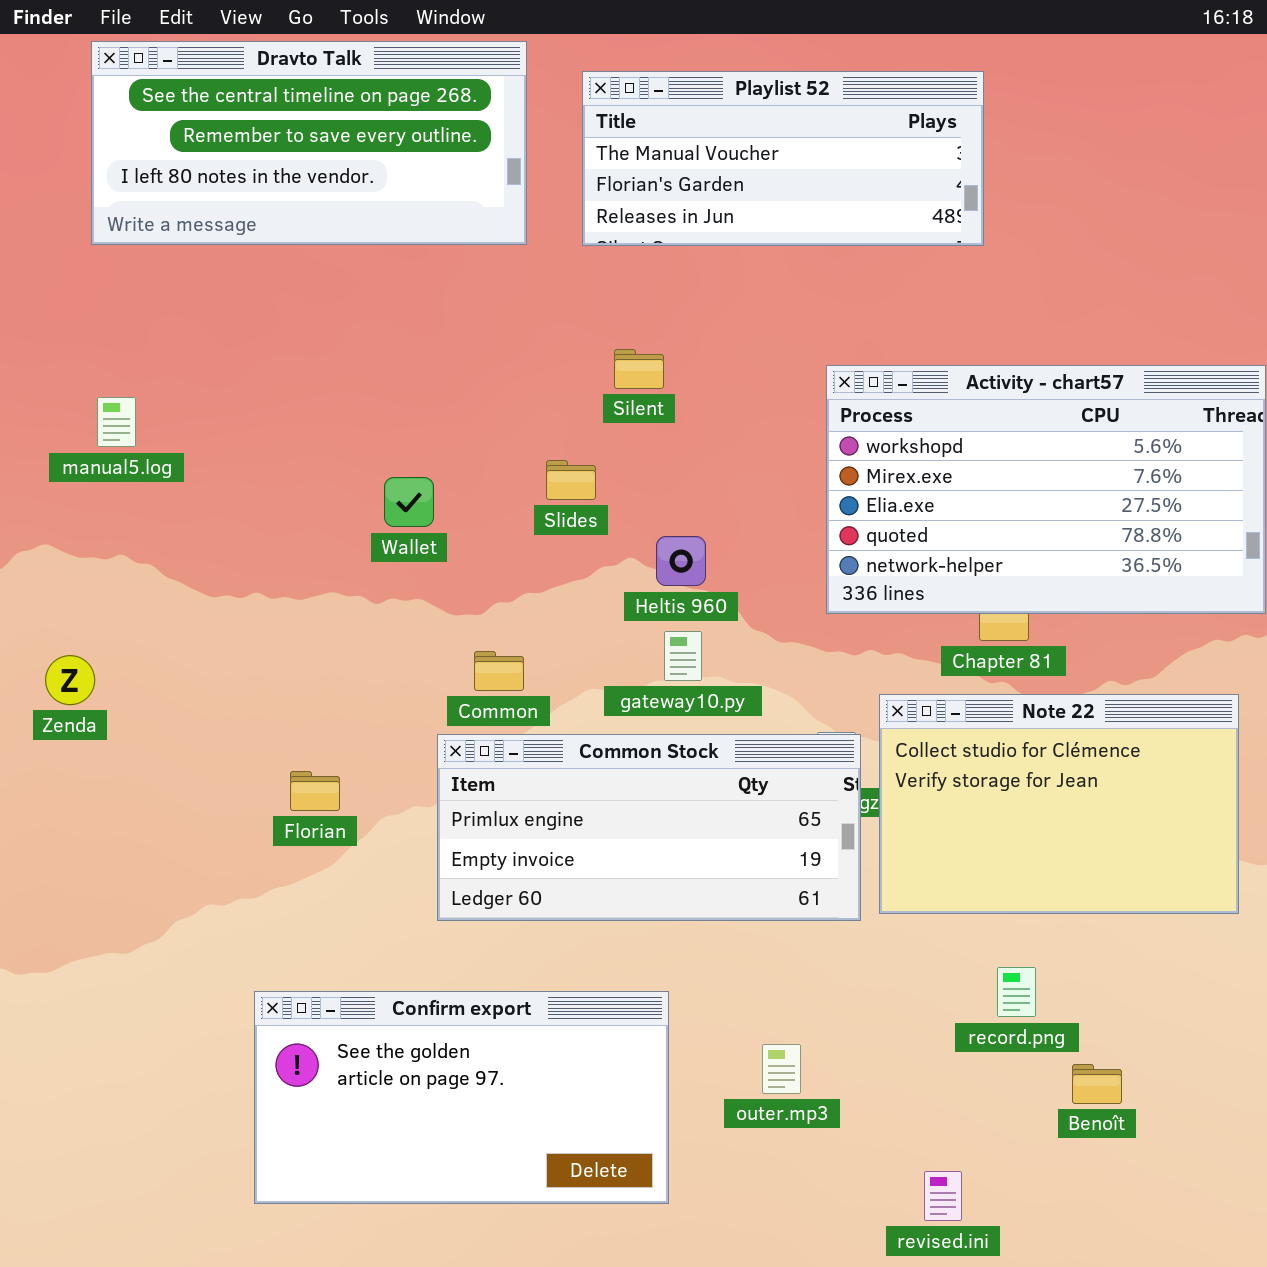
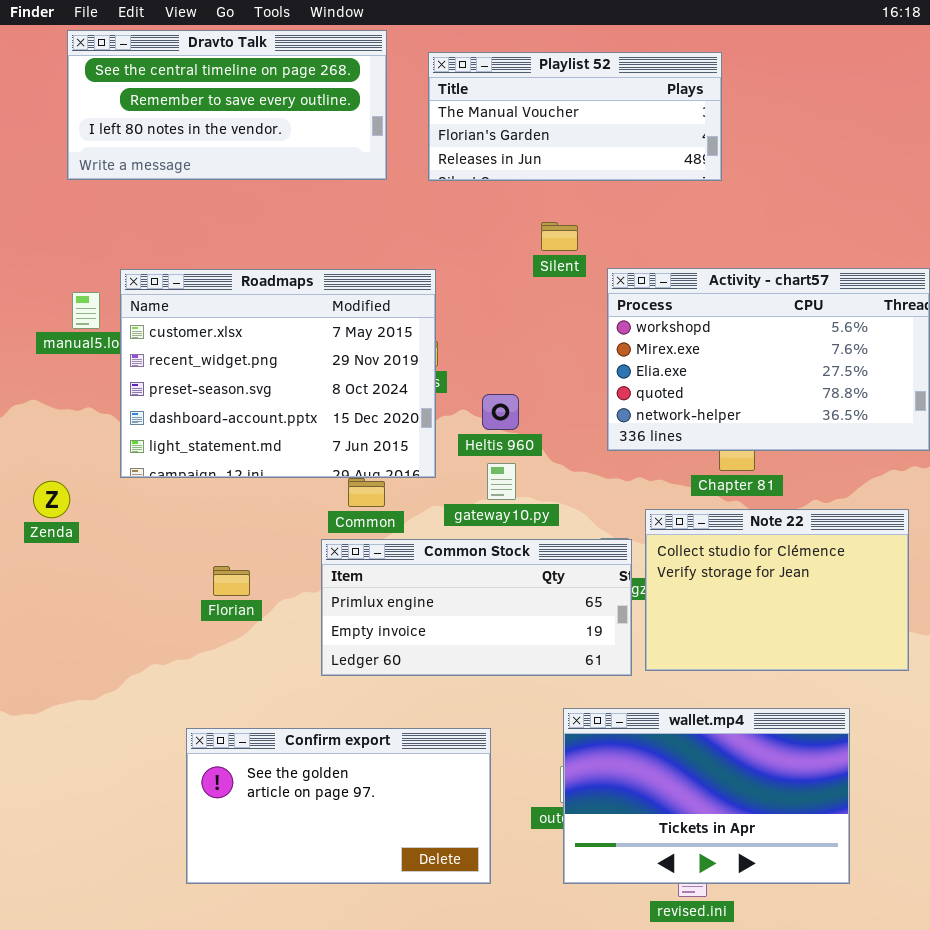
Silent: [614,349,664,389] -> [541,222,578,251], moved
Roadmaps: none -> [120,269,436,478], opened
wallet.mp4: none -> [563,708,850,884], opened

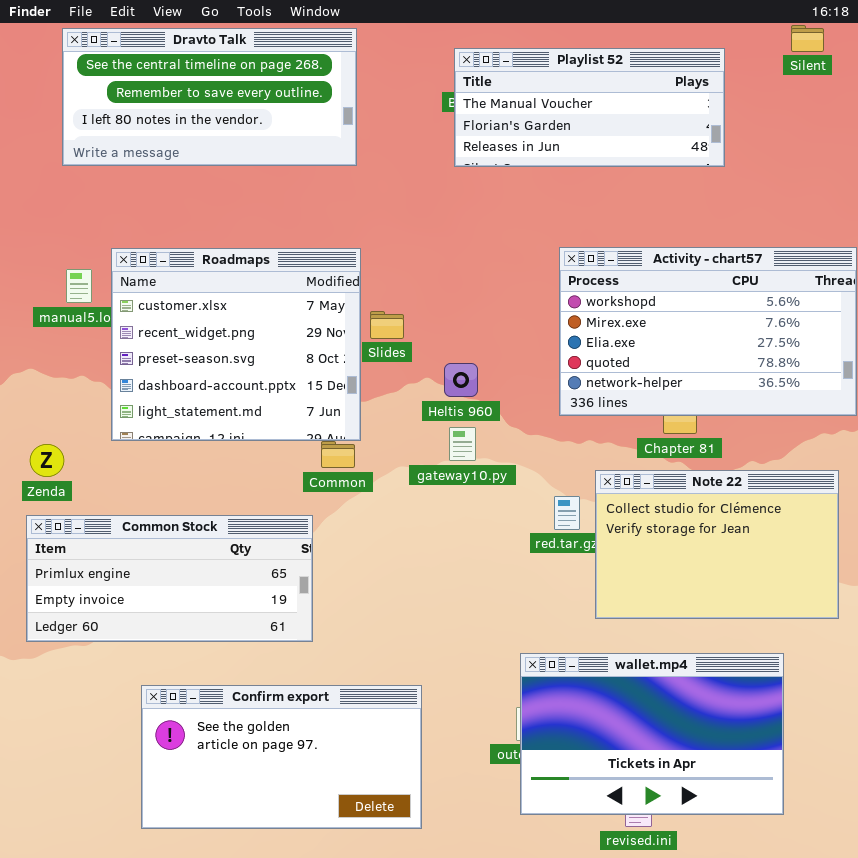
Playlist 52: [428,52,722,181] -> [454,48,725,167], moved
Silent: [541,222,578,251] -> [791,25,824,52], moved
Roadmaps: [120,269,436,478] -> [111,248,361,441], resized
Common Stock: [321,539,632,676] -> [26,515,313,642], moved
Confirm export: [186,728,491,884] -> [141,685,422,829], moved

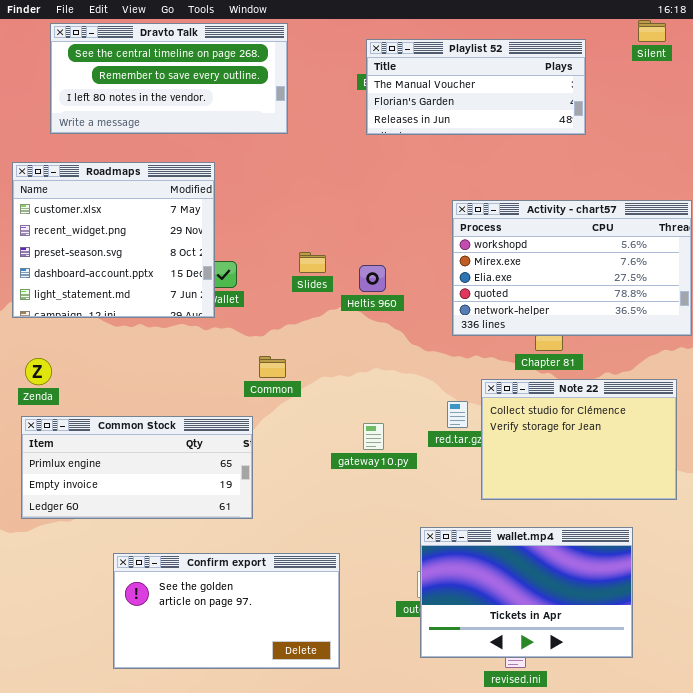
Roadmaps: [111,248,361,441] -> [12,162,215,318], moved
Heltis 960: [444,363,478,397] -> [359,265,386,292], moved
gateway10.py: [449,427,476,461] -> [363,423,384,450], moved

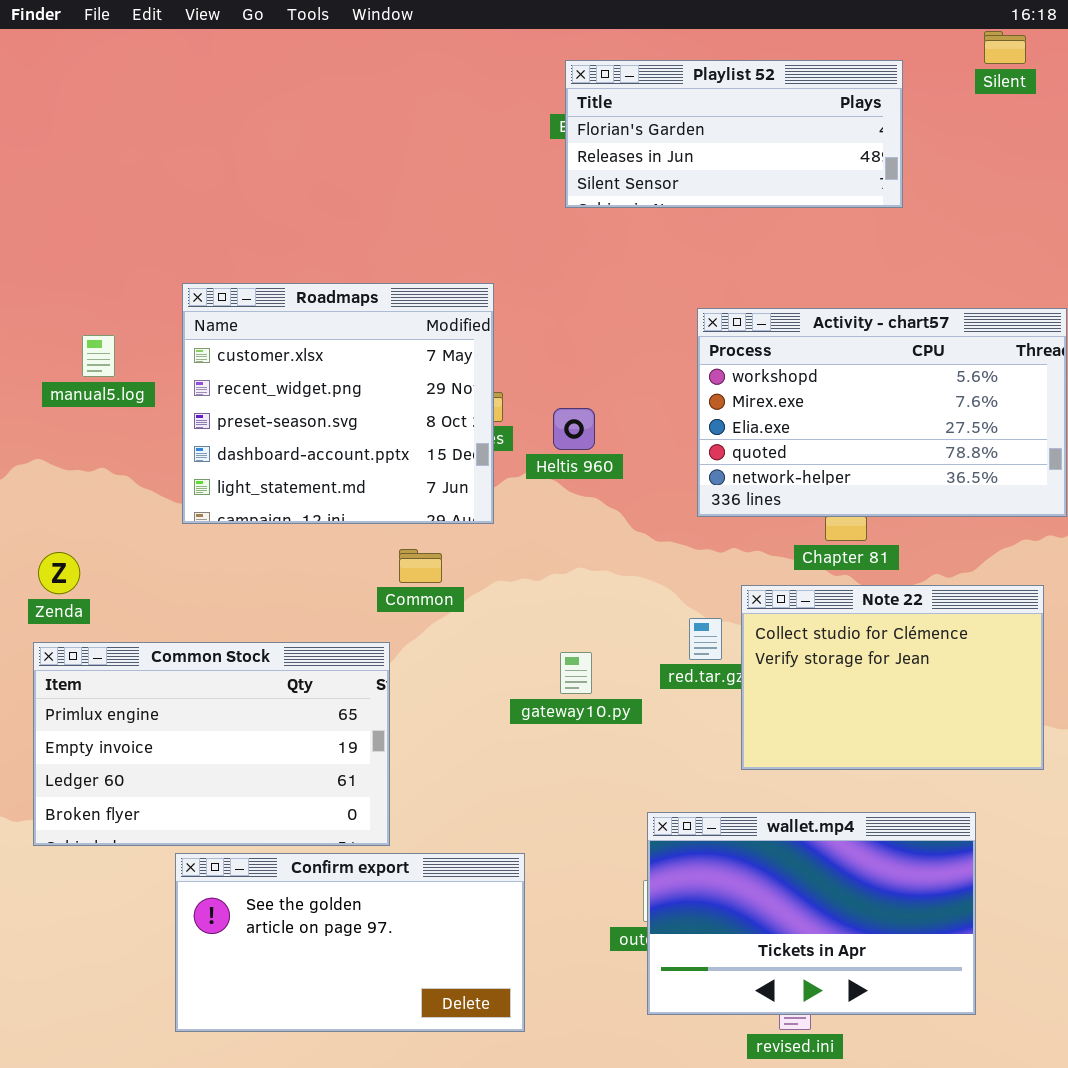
Dravto Talk: [50,23,288,134] -> none, closed
Playlist 52: [366,39,586,135] -> [565,60,903,208], scrolled down 1 row
Roadmaps: [12,162,215,318] -> [182,283,494,524], moved
Common Stock: [21,416,253,519] -> [33,642,390,846], resized

